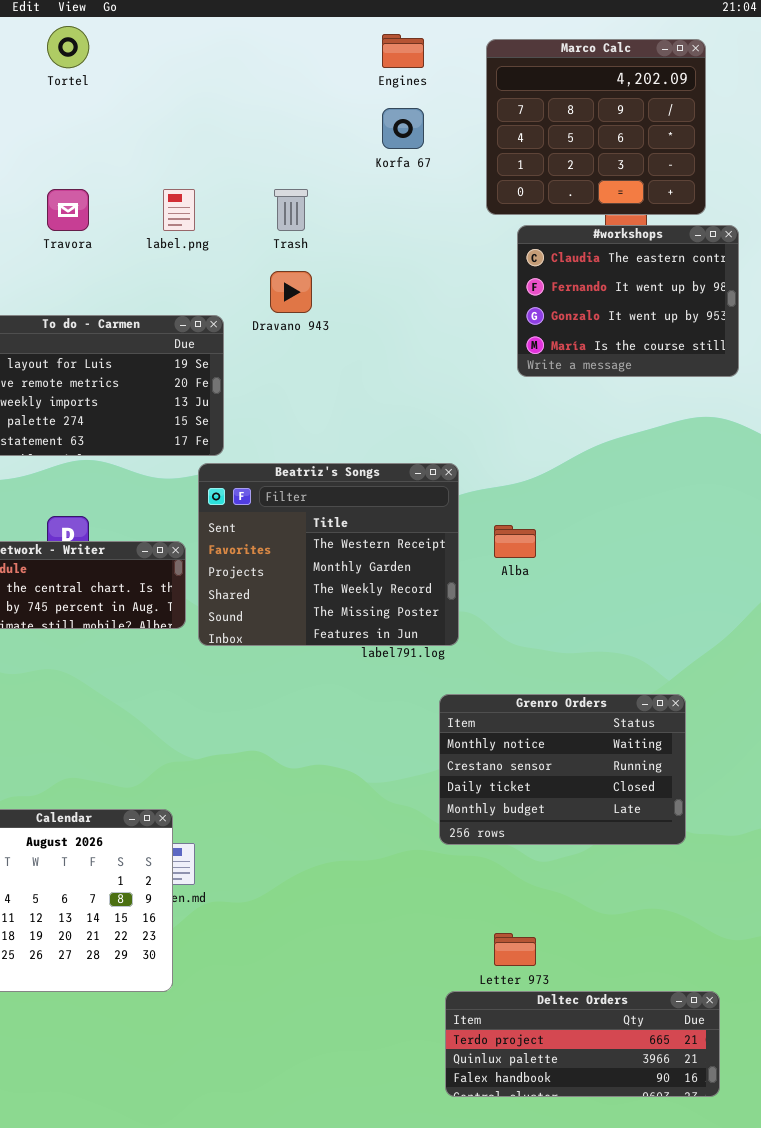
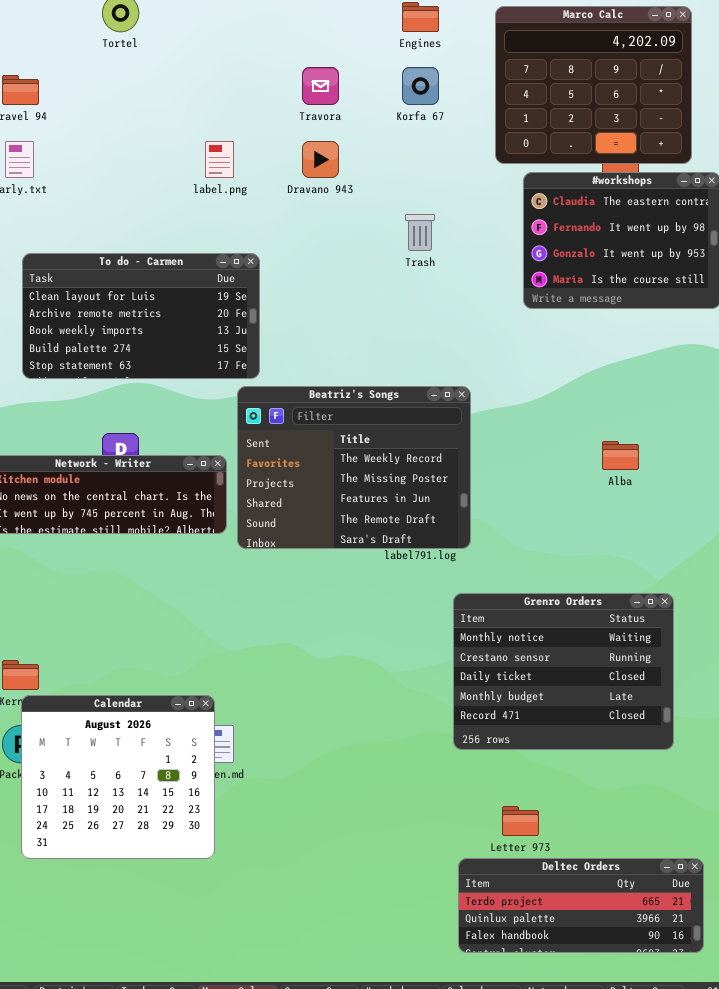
Travora: [47,189,89,231] -> [302,67,339,105], moved
Trash: [274,189,308,231] -> [405,214,435,251], moved
Dravano 943: [270,271,312,313] -> [302,141,339,178], moved
Beatriz's Songs: [198,463,459,646] -> [237,386,471,549], scrolled down 2 rows
Alba: [494,525,536,558] -> [602,441,639,470], moved
Grenro Orders: [439,694,686,845] -> [453,593,674,750], resized

